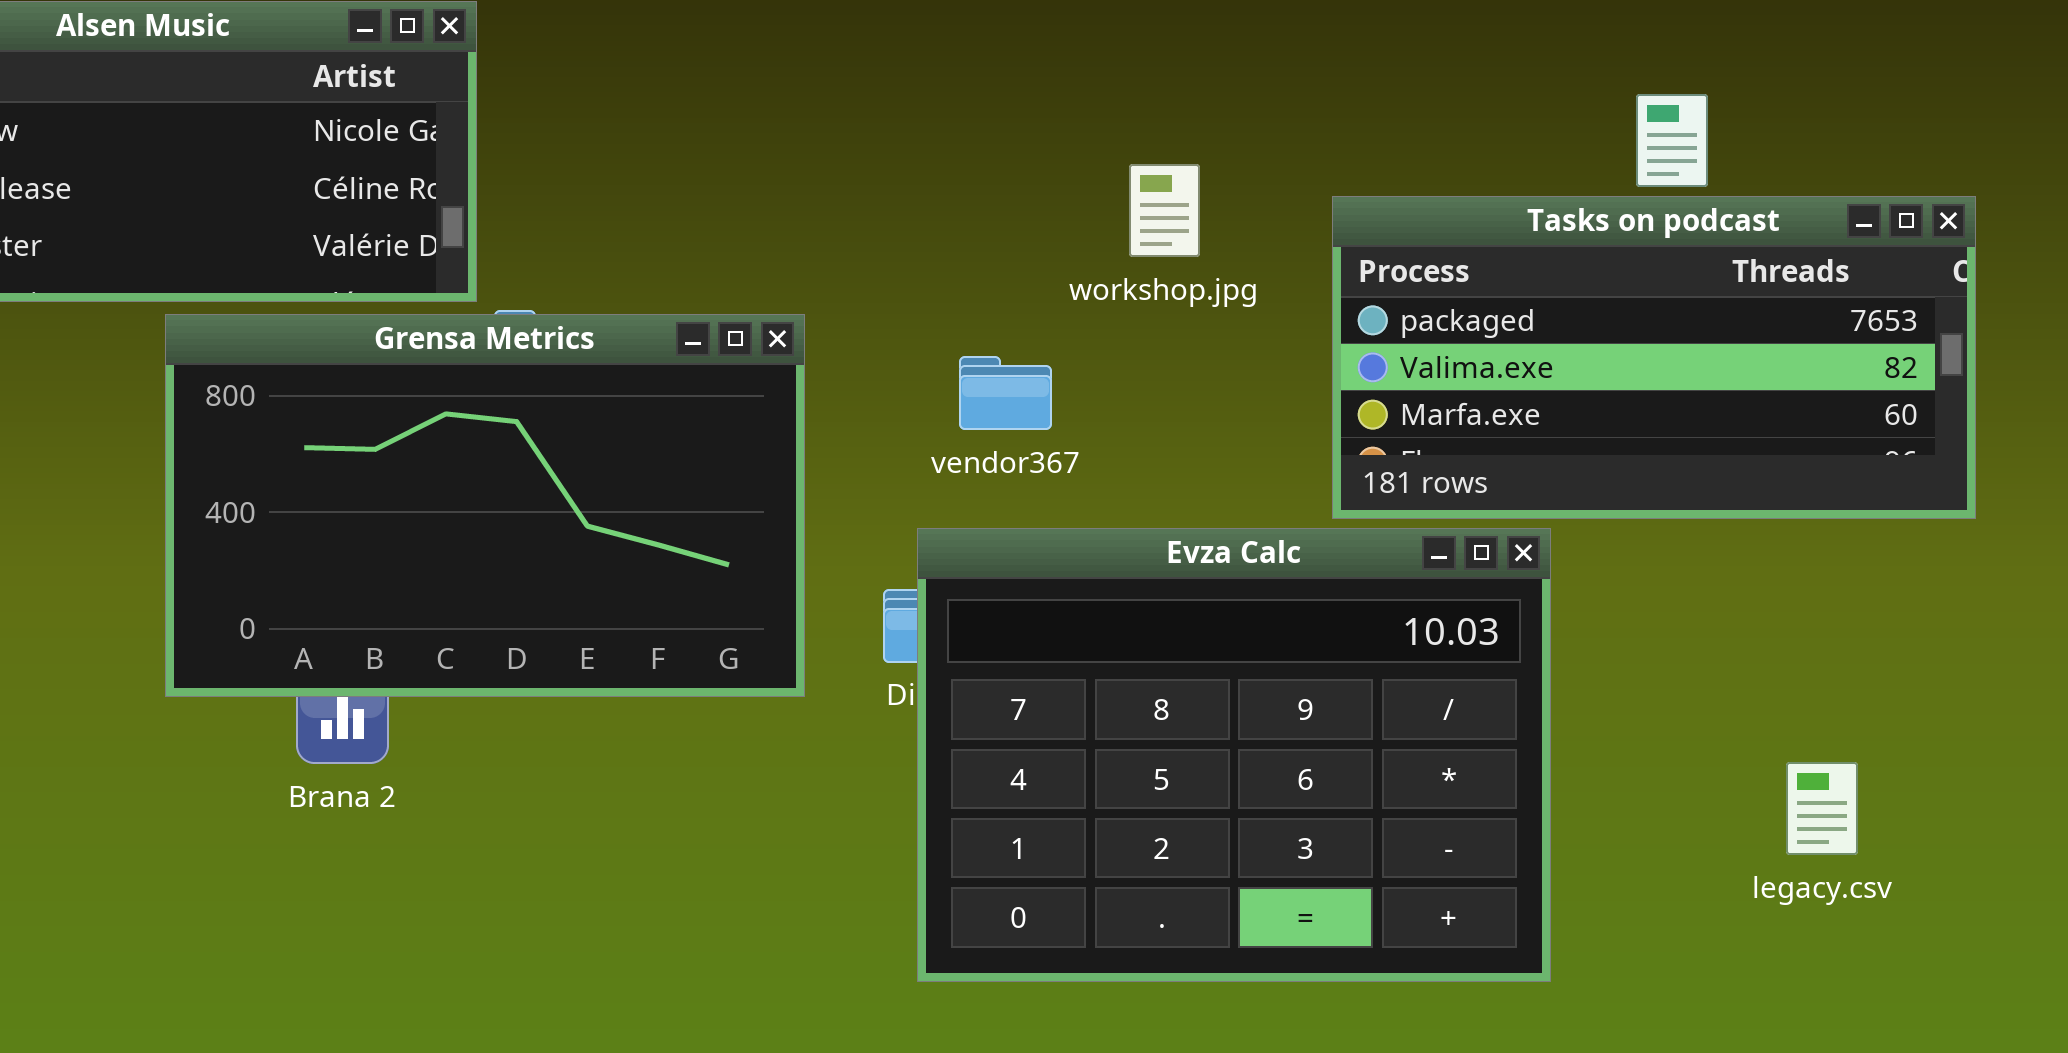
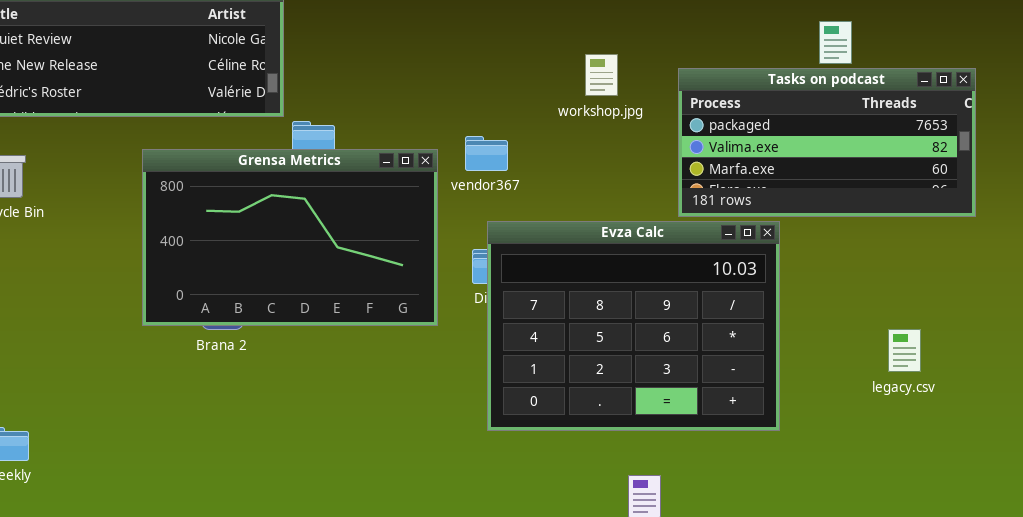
Grensa Metrics: [165,314,805,697] -> [142,149,438,326], moved
vendor367: [959,356,1052,430] -> [465,136,508,171], moved

